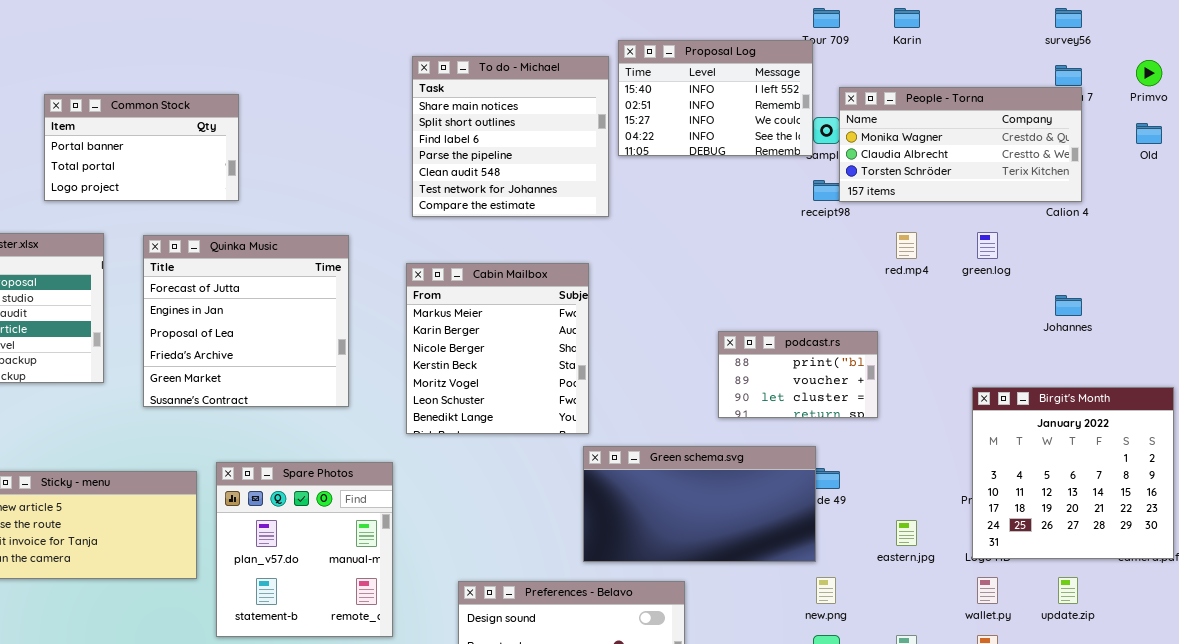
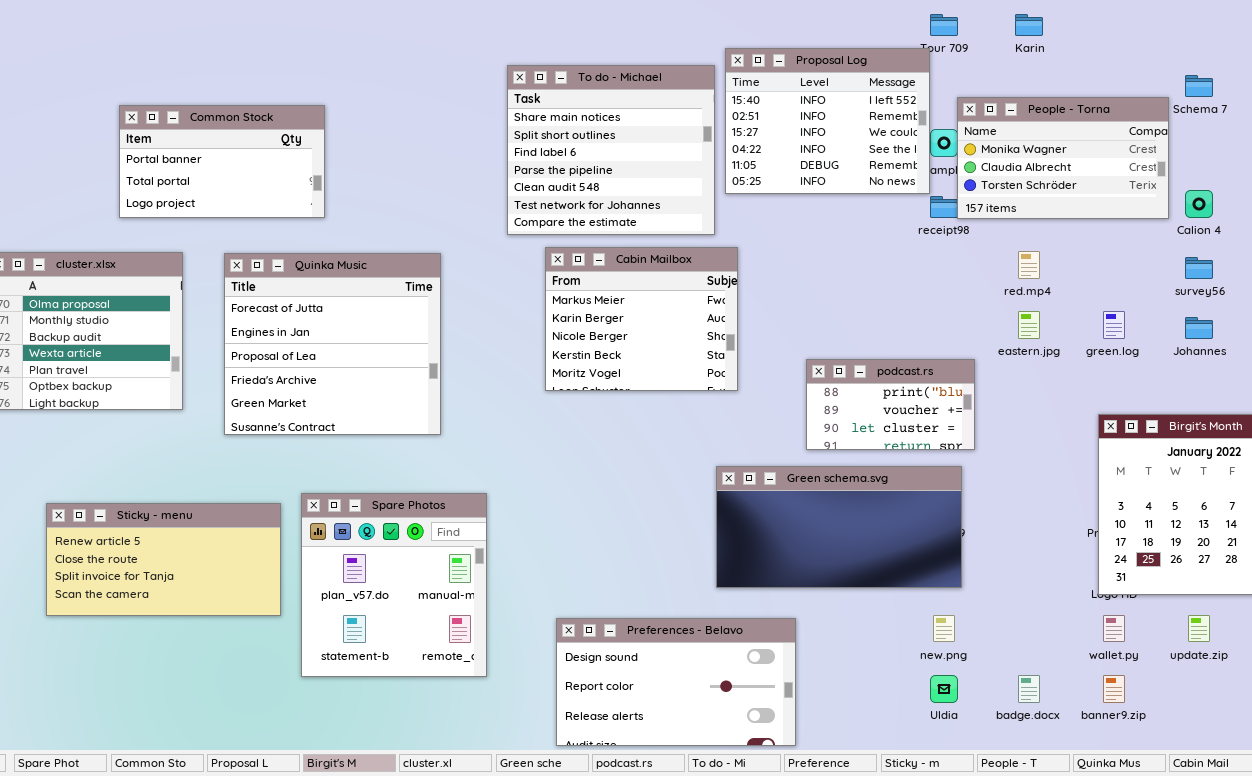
survey56: [1055,8,1082,28] -> [1185,257,1213,279], moved
Proposal Log: [618,40,813,156] -> [725,48,930,194], resized
People - Torna: [839,87,1082,202] -> [957,97,1169,219], resized
green.log: [977,232,998,259] -> [1103,311,1125,339], moved
Cabin Mailbox: [406,263,589,434] -> [545,247,738,391], moved, resized
podcast.rs: [718,331,878,418] -> [806,359,975,450], moved
Green schema.svg: [583,446,816,562] -> [716,466,962,588], moved
eastern.jpg: [896,520,917,546] -> [1018,311,1040,339], moved

